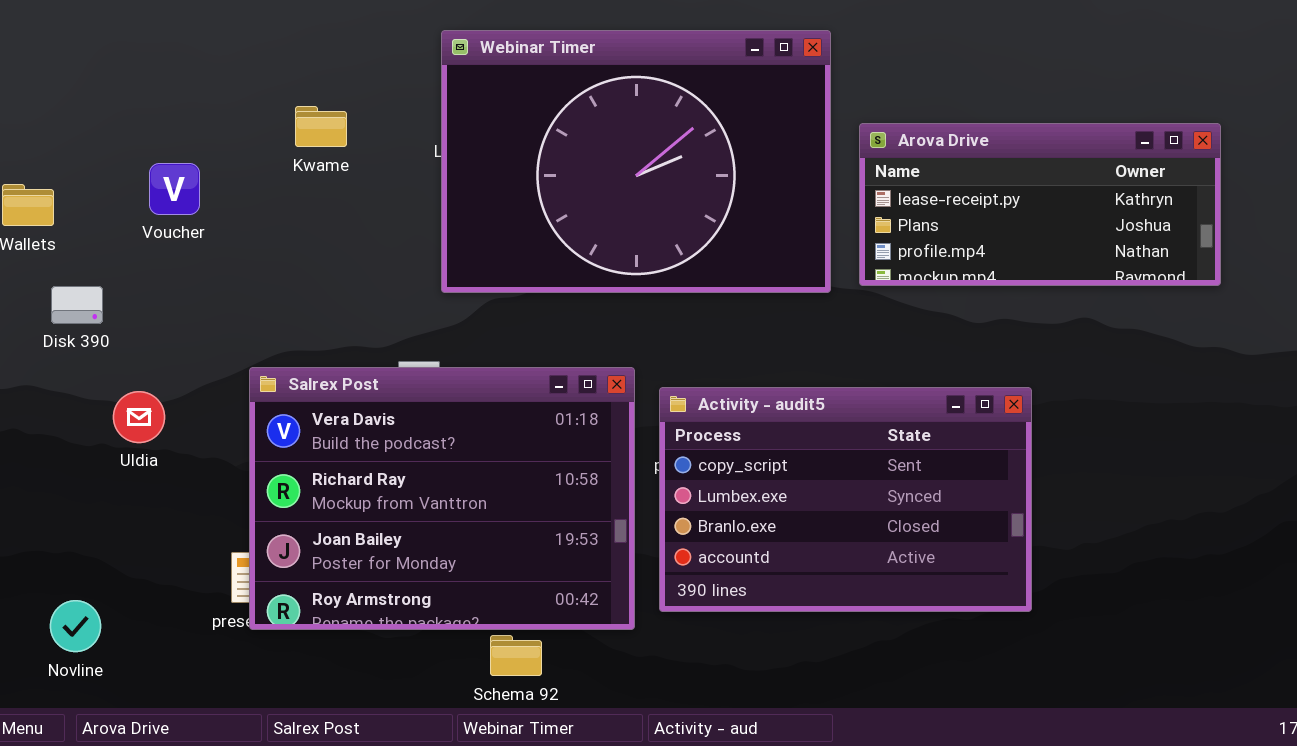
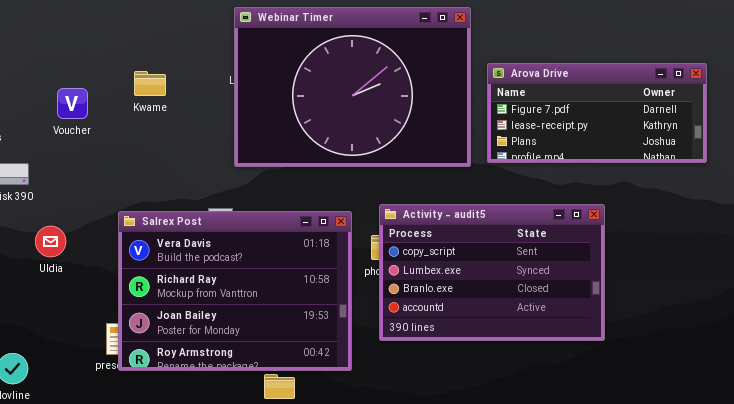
Kwame: [295,106,347,147] -> [134,71,166,96], moved
Arova Drive: [859,123,1221,286] -> [487,63,707,163], scrolled up 1 row
Activity - audit5: [659,387,1032,612] -> [379,204,605,341], moved

